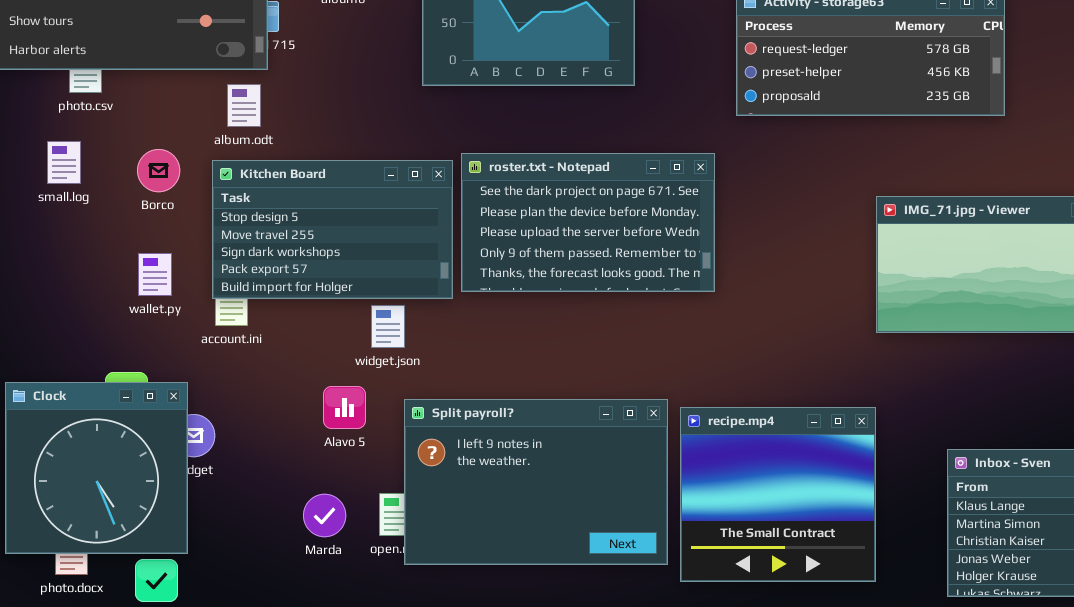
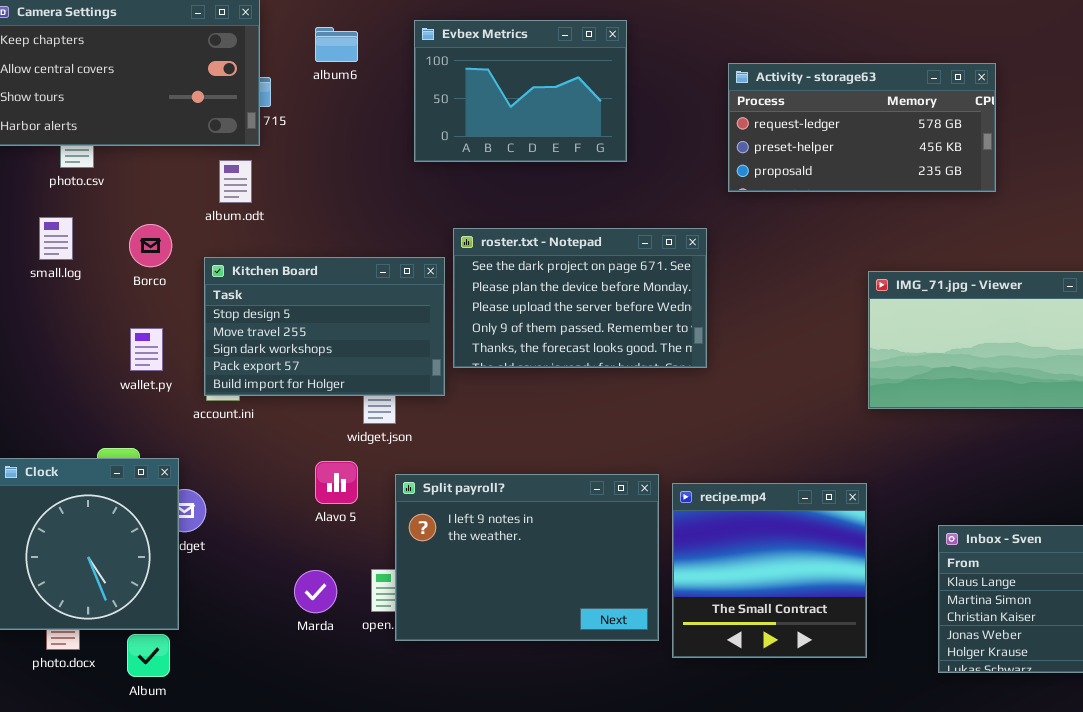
Kitchen Board: [212,160,453,299] -> [204,257,445,396], moved

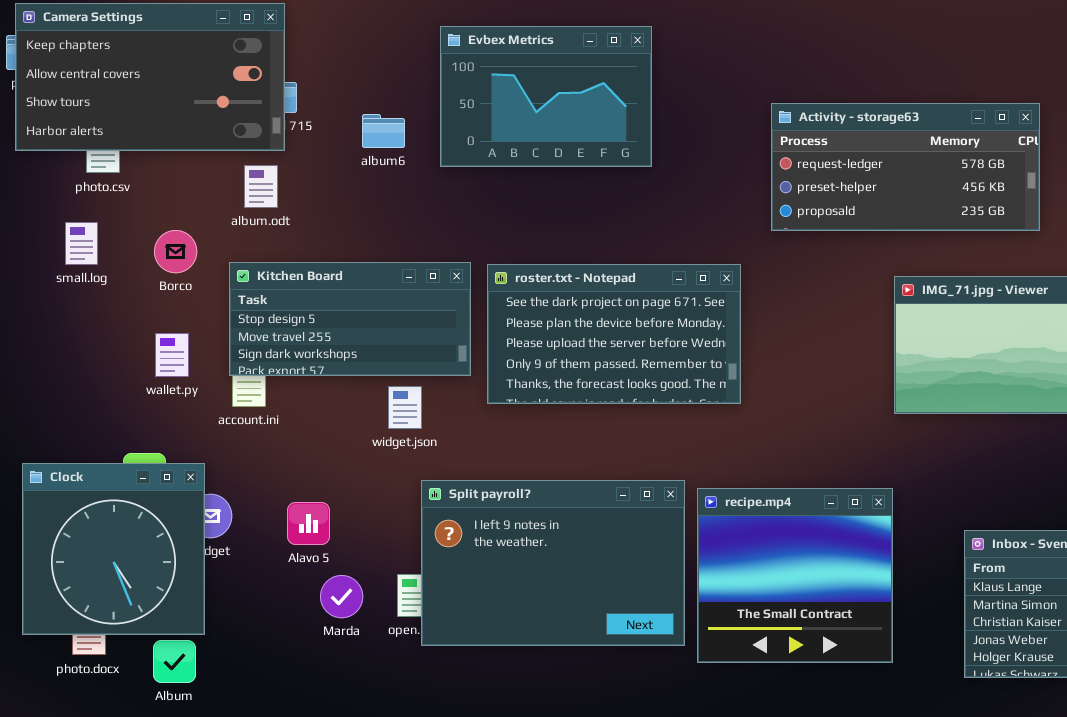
album6: [315,27,358,62] -> [362,114,405,148], moved
Activity - storage63: [728,63,996,192] -> [771,103,1040,231], moved
roster.txt - Notepad: [453,228,707,368] -> [487,264,741,404], moved
Kitchen Board: [204,257,445,396] -> [229,262,471,376], resized
Alavo 5: [315,461,358,504] -> [287,502,330,545], moved

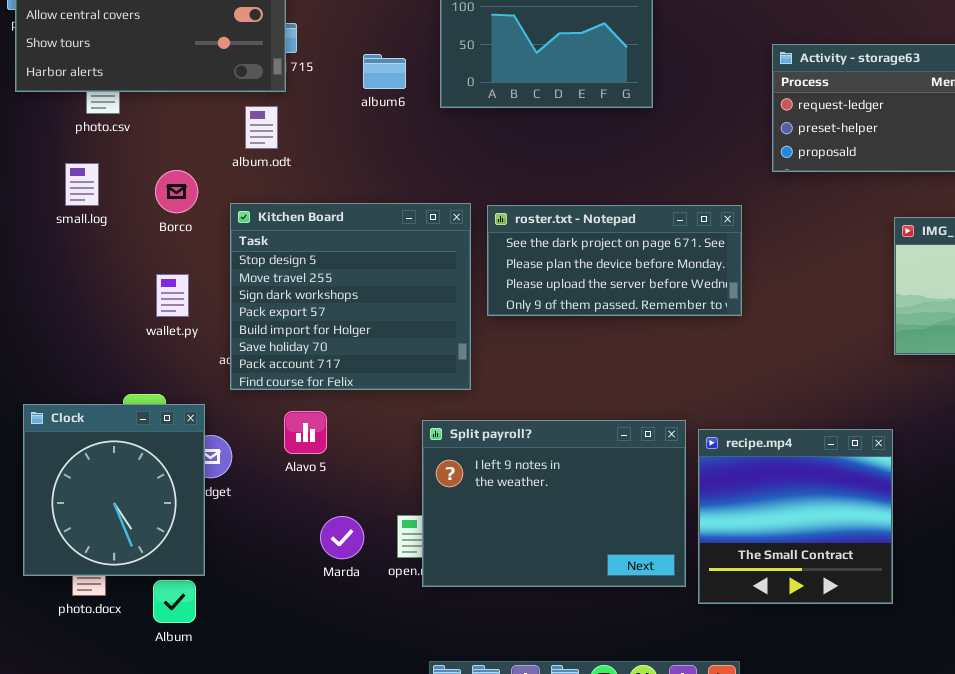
Kitchen Board: [229,262,471,376] -> [230,203,471,390], resized
roster.txt - Notepad: [487,264,741,404] -> [487,205,742,316], resized
Alavo 5: [287,502,330,545] -> [284,411,327,454], moved

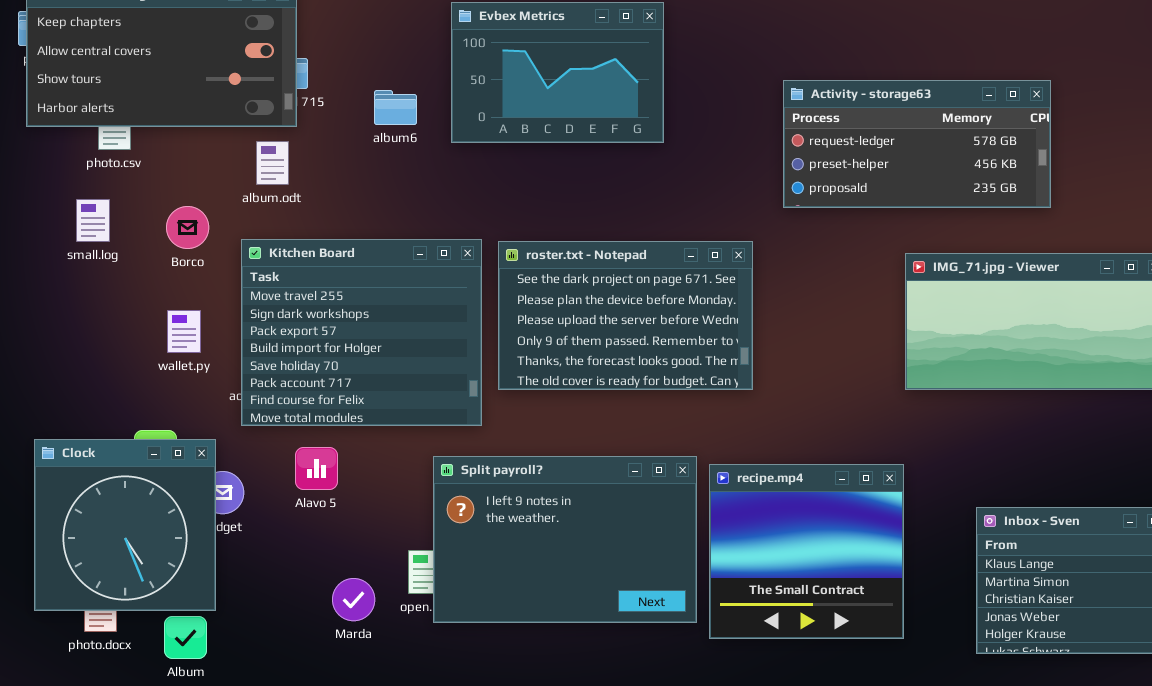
Kitchen Board: [230,203,471,390] -> [241,239,482,426], scrolled down 1 row
roster.txt - Notepad: [487,205,742,316] -> [498,241,753,390], resized
Marda: [320,516,364,559] -> [332,578,375,621], moved

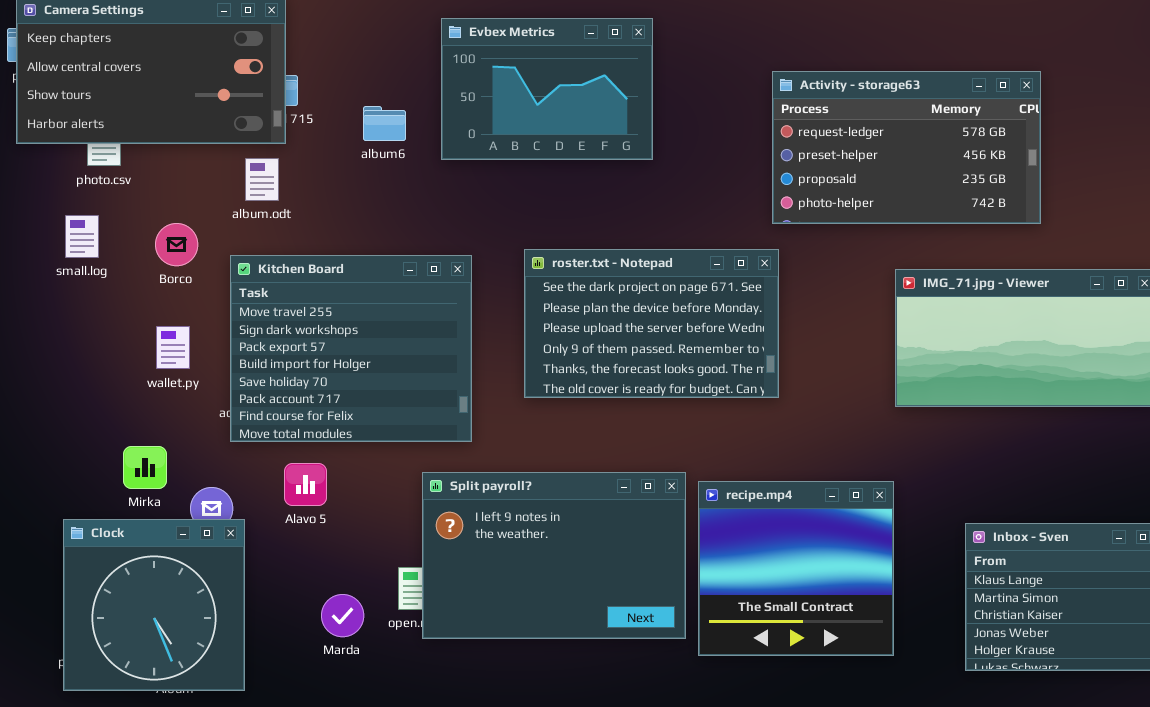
Activity - storage63: [783,80,1051,208] -> [772,71,1041,224], resized
roster.txt - Notepad: [498,241,753,390] -> [524,249,779,398], moved
Clock: [34,439,216,611] -> [63,519,245,691], moved

